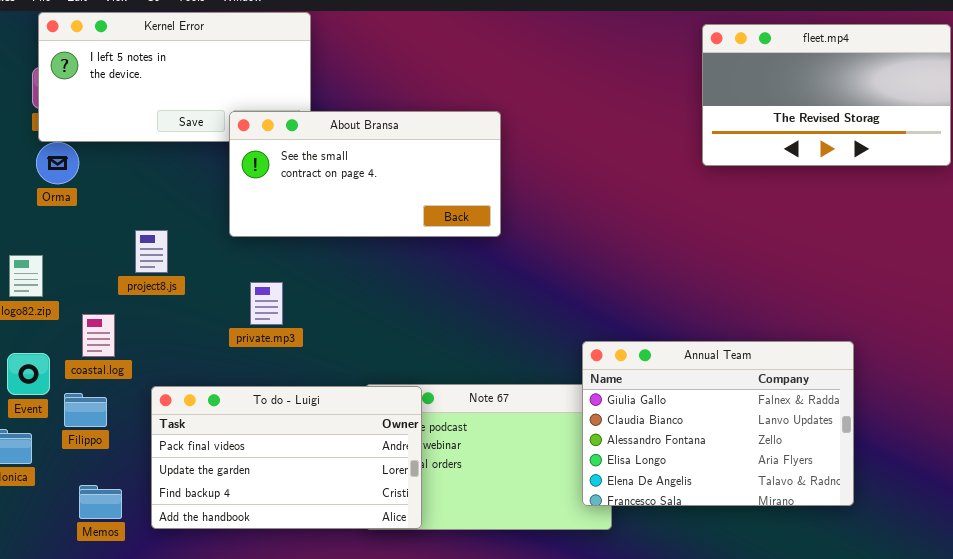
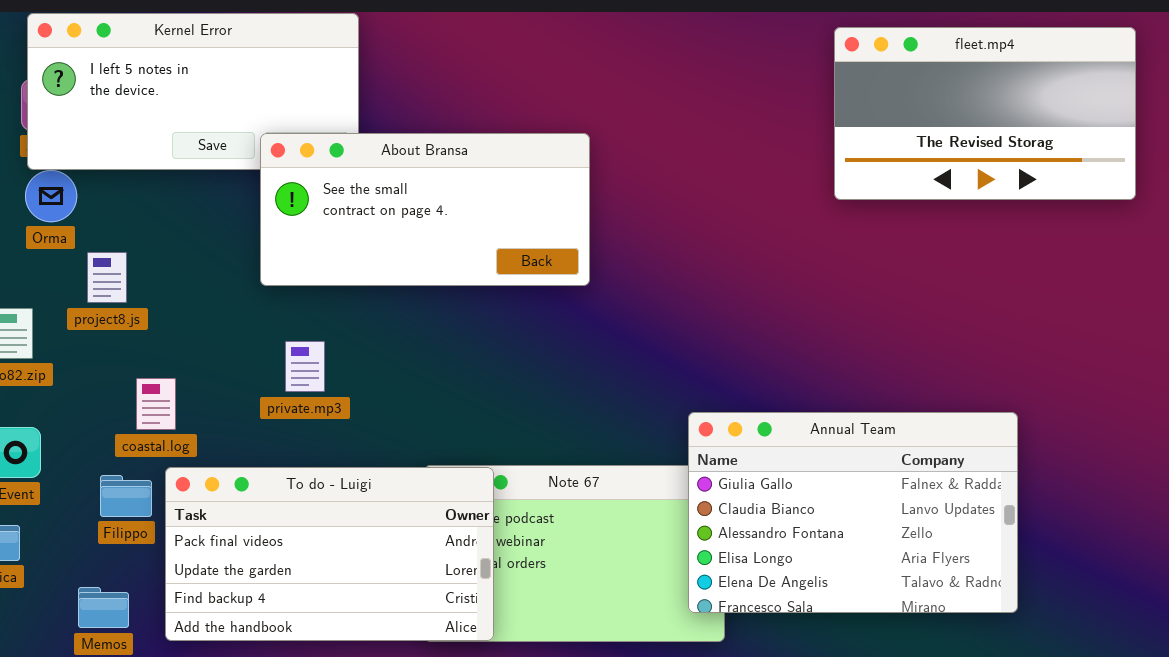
project8.js: [135,230,168,273] -> [87,252,127,303], moved
coastal.log: [82,314,115,357] -> [136,378,176,430], moved
Filippo: [64,393,107,427] -> [100,475,152,517], moved

